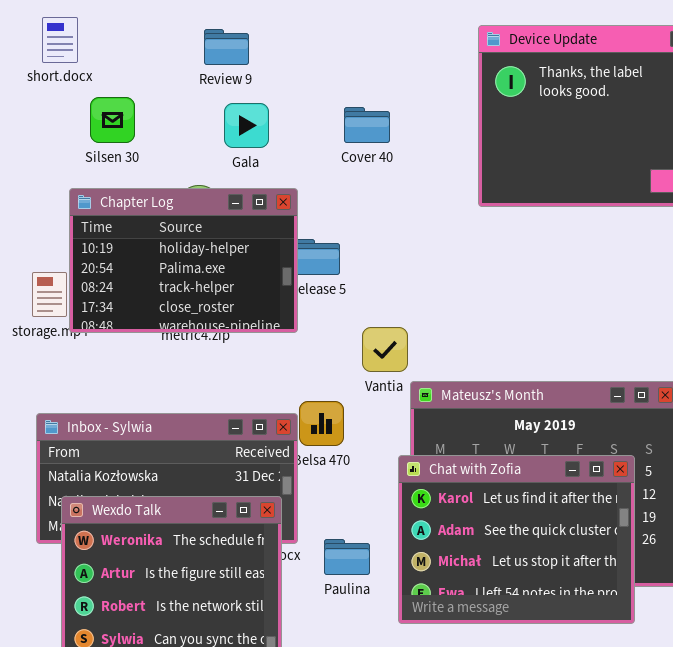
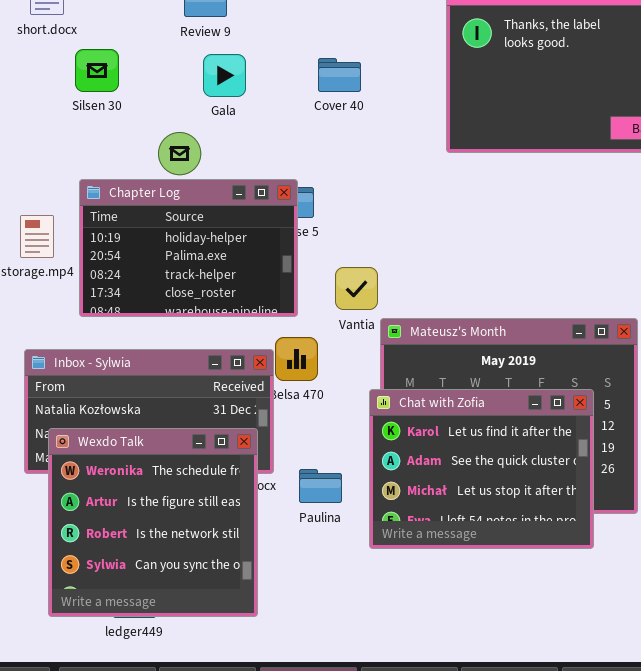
Chapter Log: [69,188,298,333] -> [79,179,298,317], moved

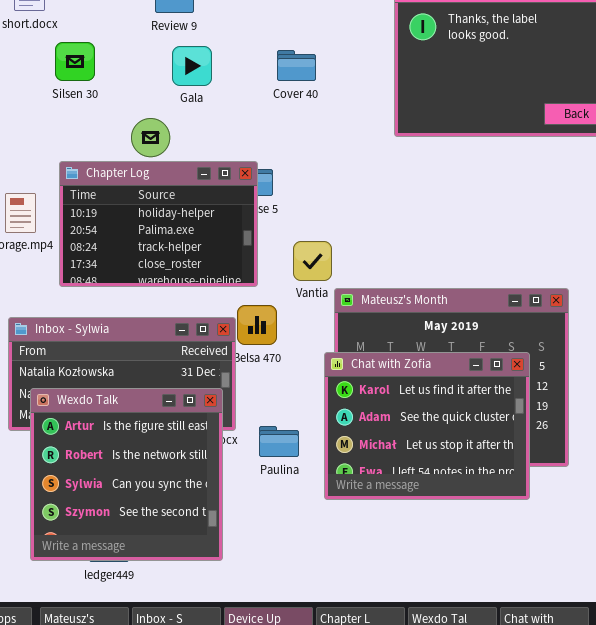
Wexdo Talk: [48,428,258,617] -> [30,388,223,561], scrolled down 1 row

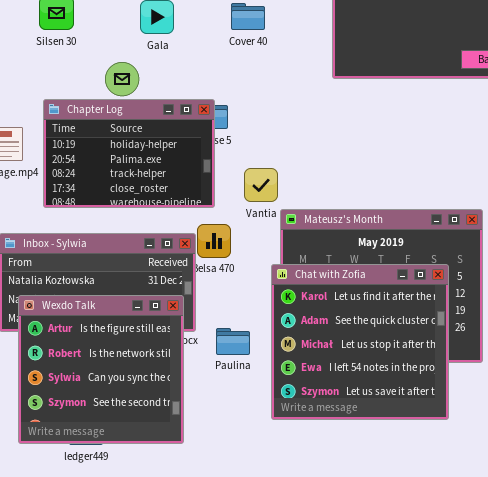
Chat with Zofia: [324,352,530,500] -> [271,264,449,420], resized

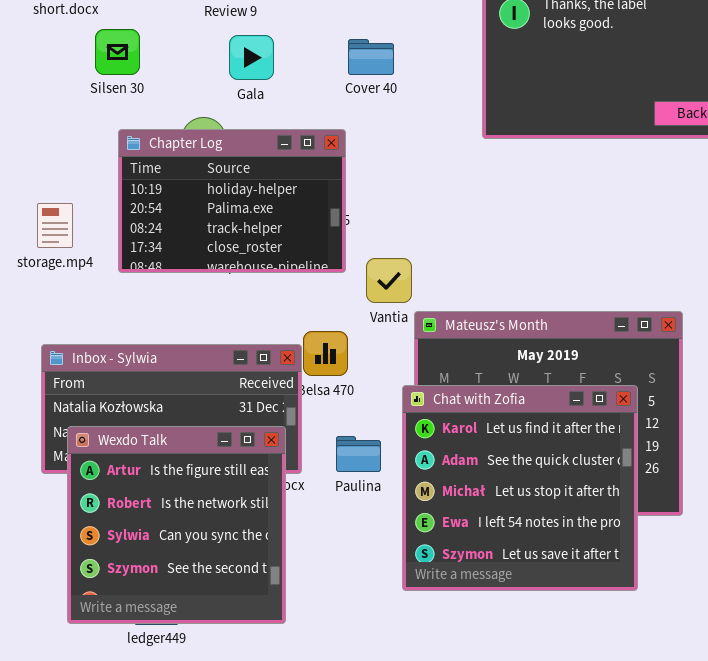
Chapter Log: [43,99,215,208] -> [118,129,346,273], moved
Paulina: [216,328,250,355] -> [336,436,381,472], moved

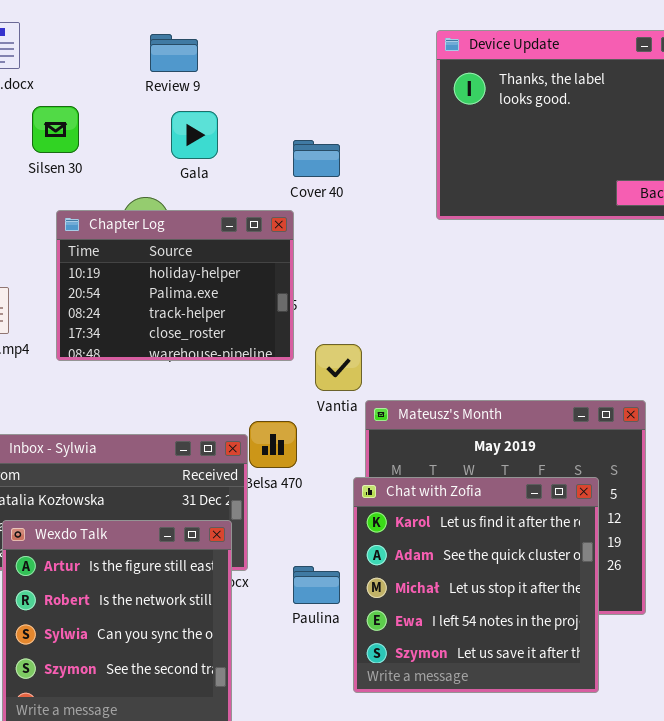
Cover 40: [348,39,394,75] -> [293,140,340,177], moved
Paulina: [336,436,381,472] -> [293,566,340,604], moved

